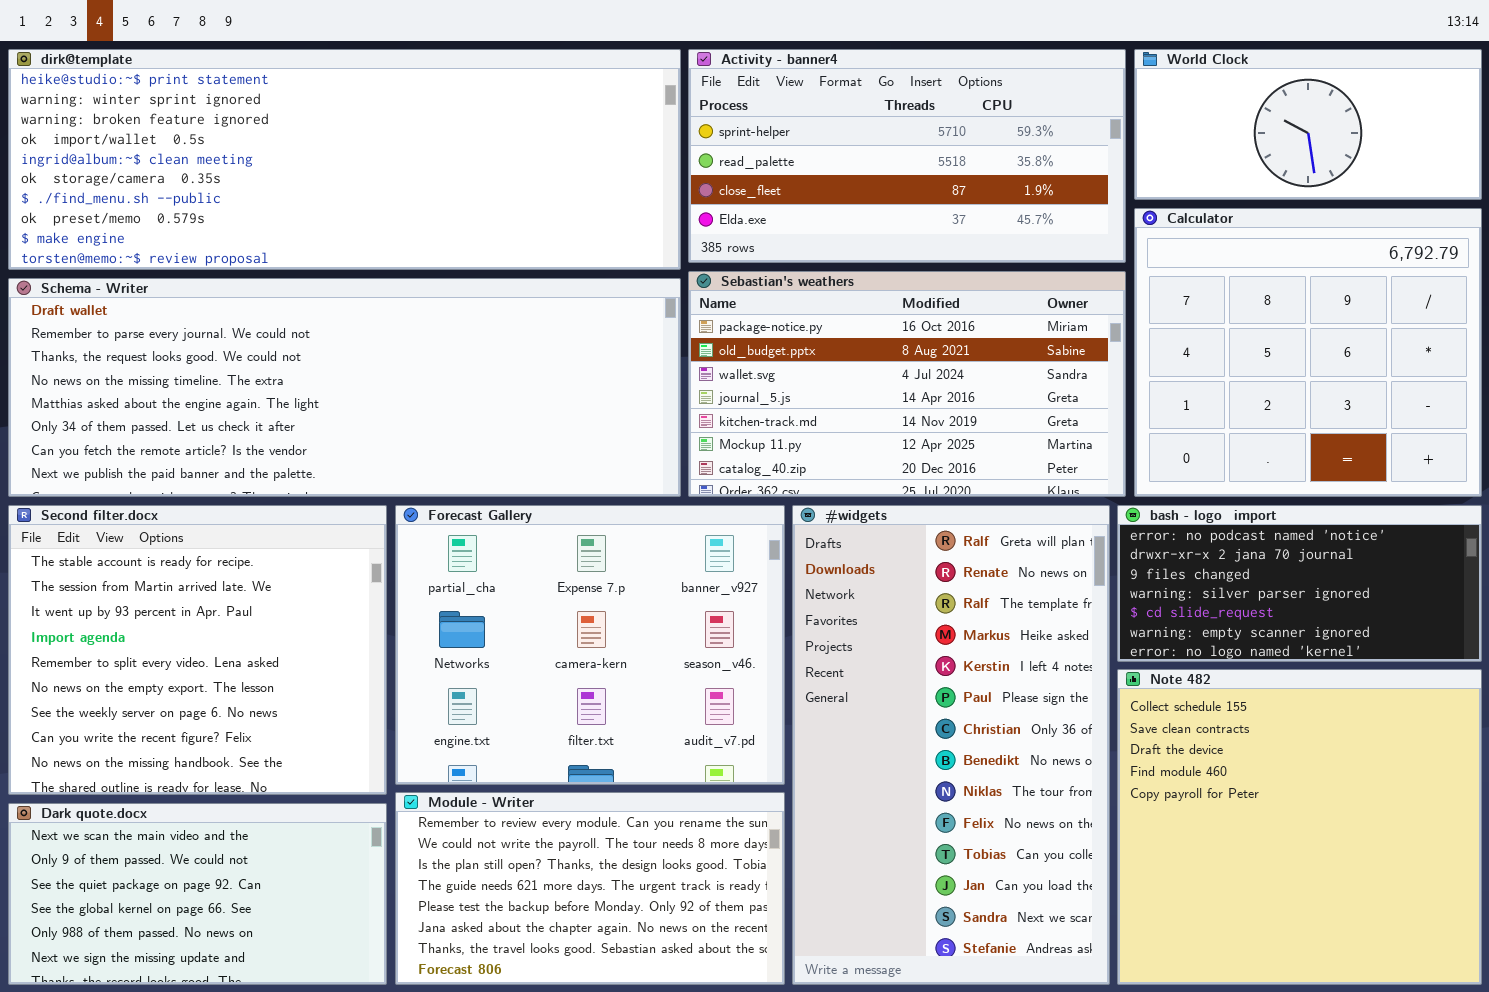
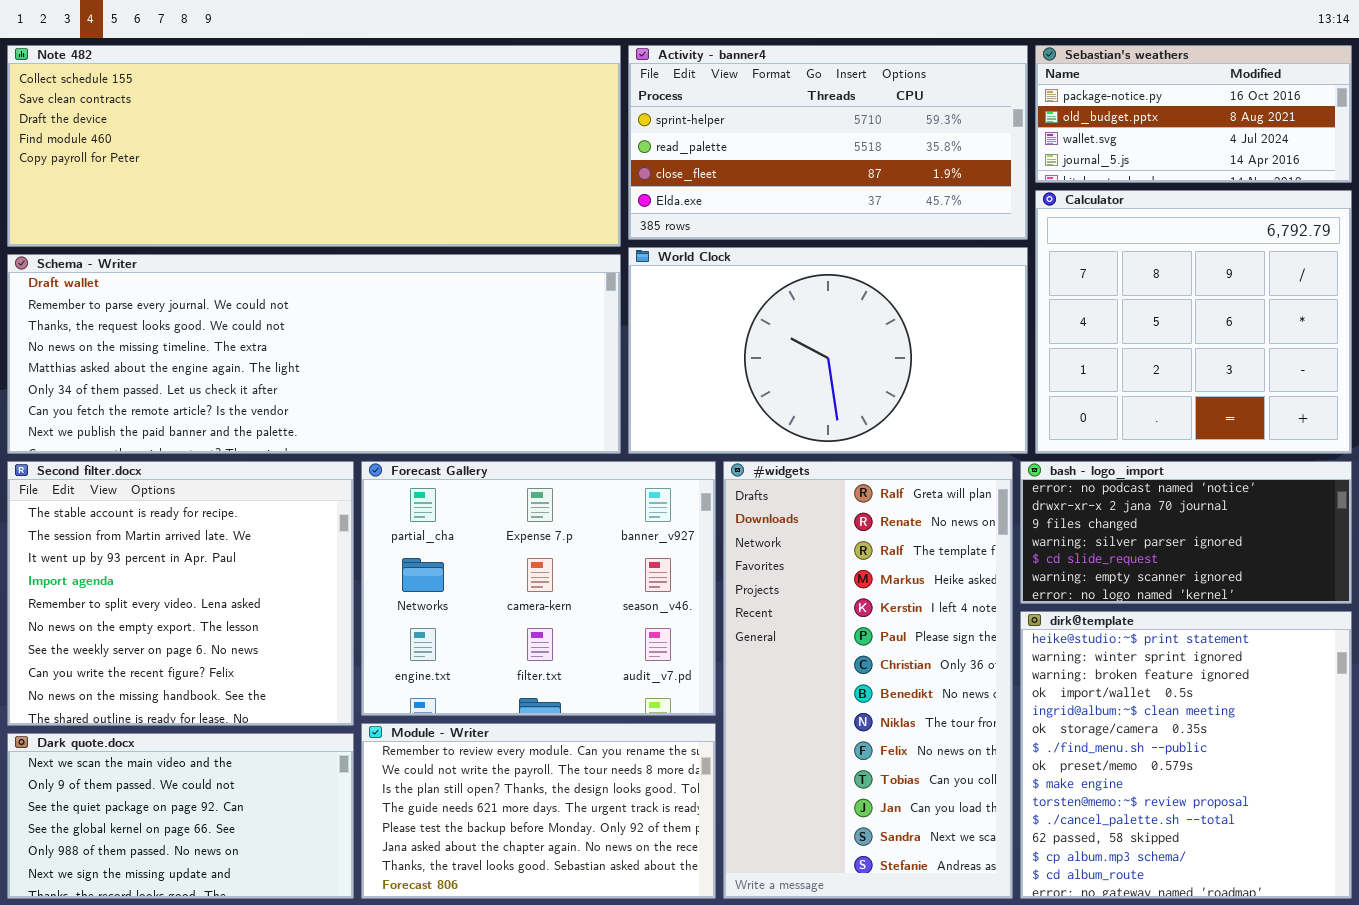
dirk@template: [8,49,681,270] -> [1020,611,1352,899], moved, resized
World Clock: [1134,49,1482,200] -> [628,247,1028,454], moved, resized
Sebastian's weathers: [688,271,1126,497] -> [1035,45,1352,183], moved, resized
Note 482: [1117,669,1482,985] -> [7,45,621,247], moved, resized

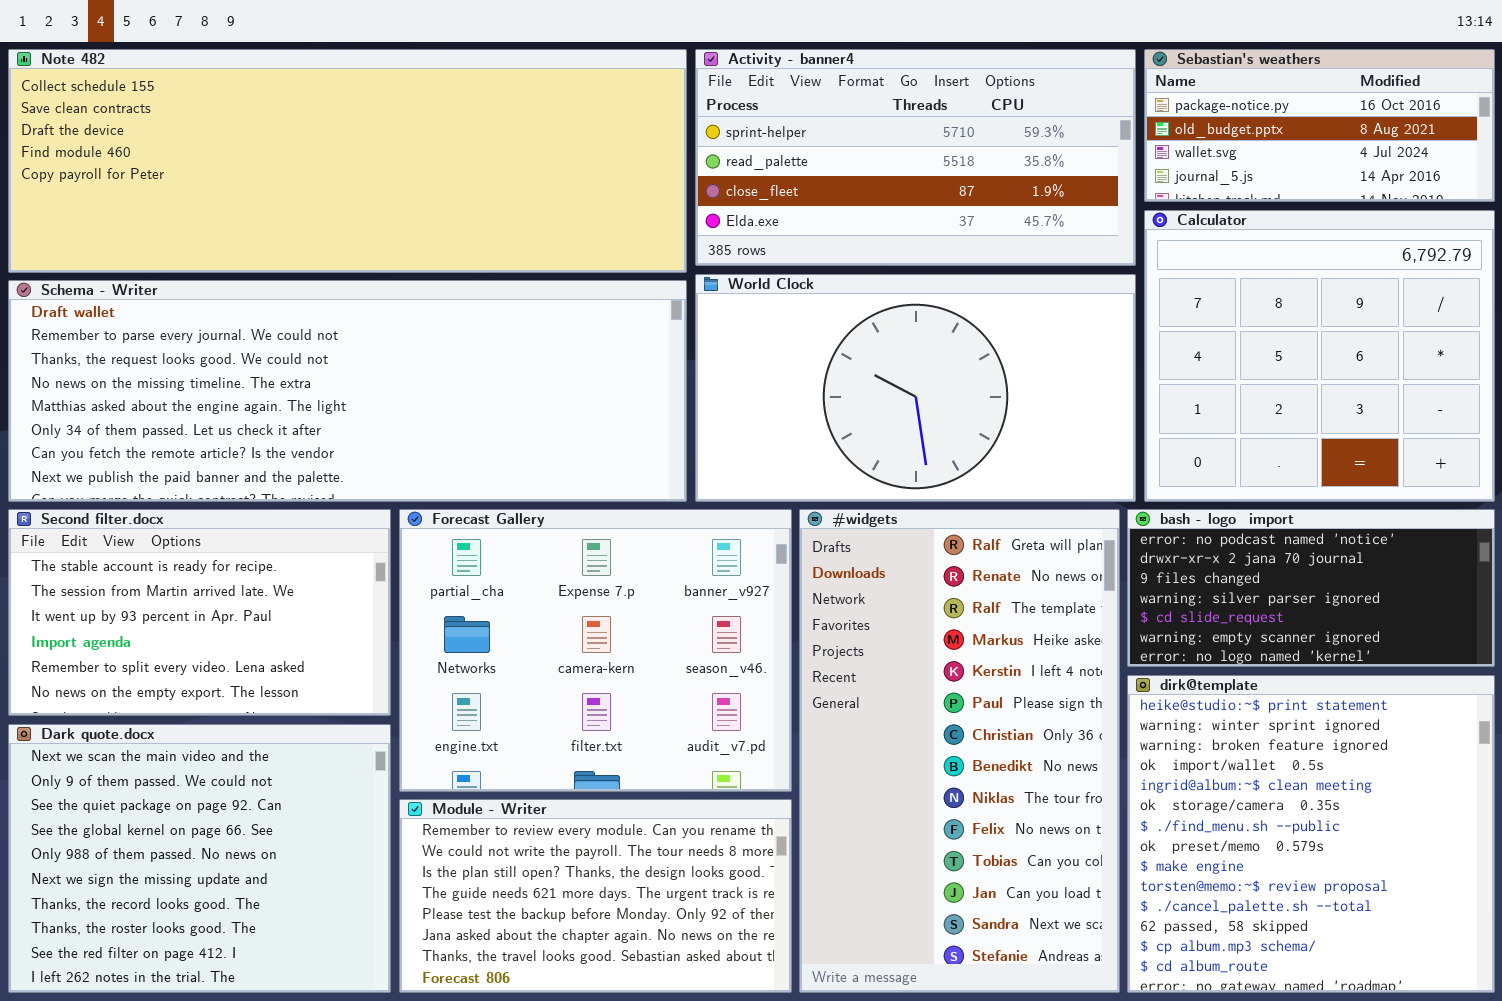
Second filter.docx: [7,461,354,726] -> [8,509,391,716], resized
Dark quote.docx: [7,733,354,899] -> [8,724,391,993], resized

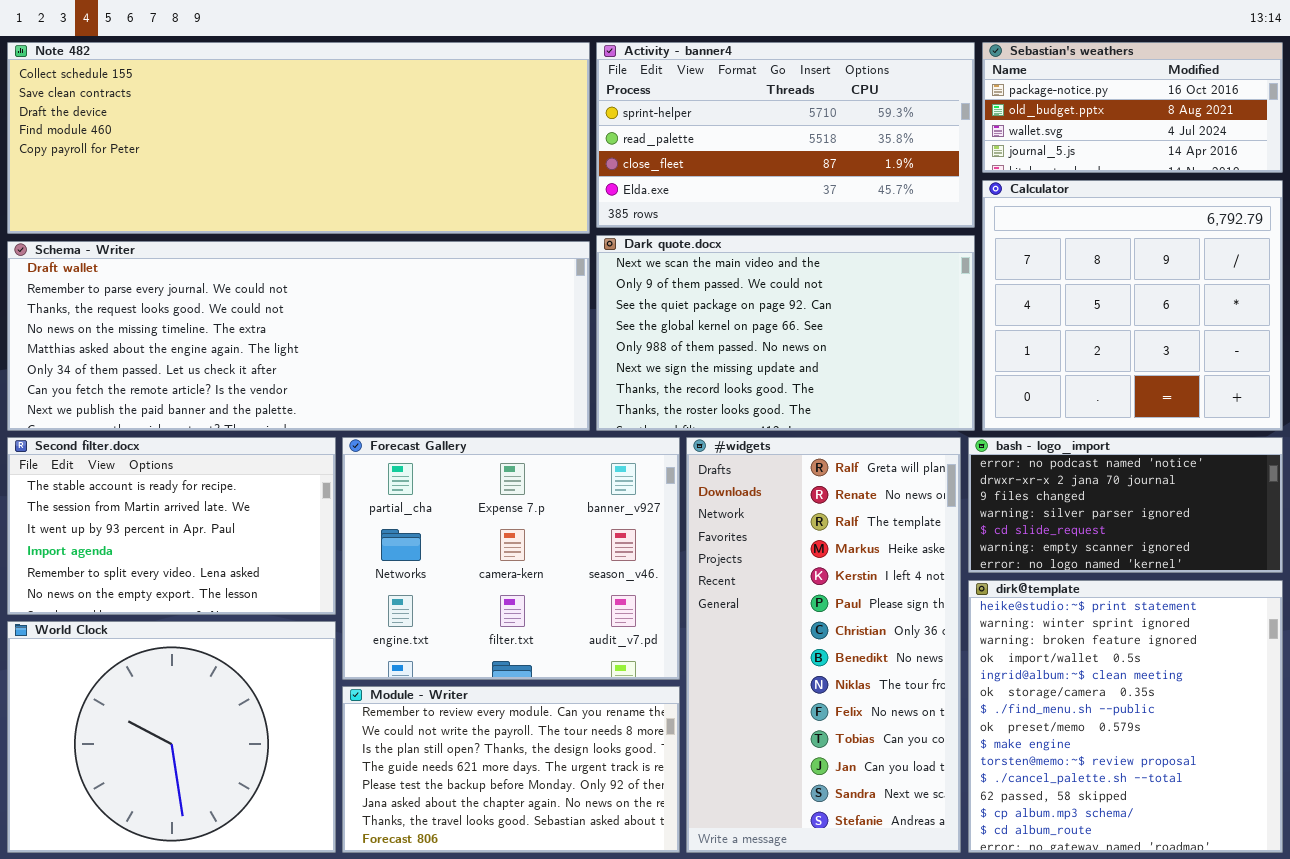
World Clock: [695,274,1136,502] -> [7,621,336,853], moved, resized
Dark quote.docx: [8,724,391,993] -> [596,235,975,431], moved, resized

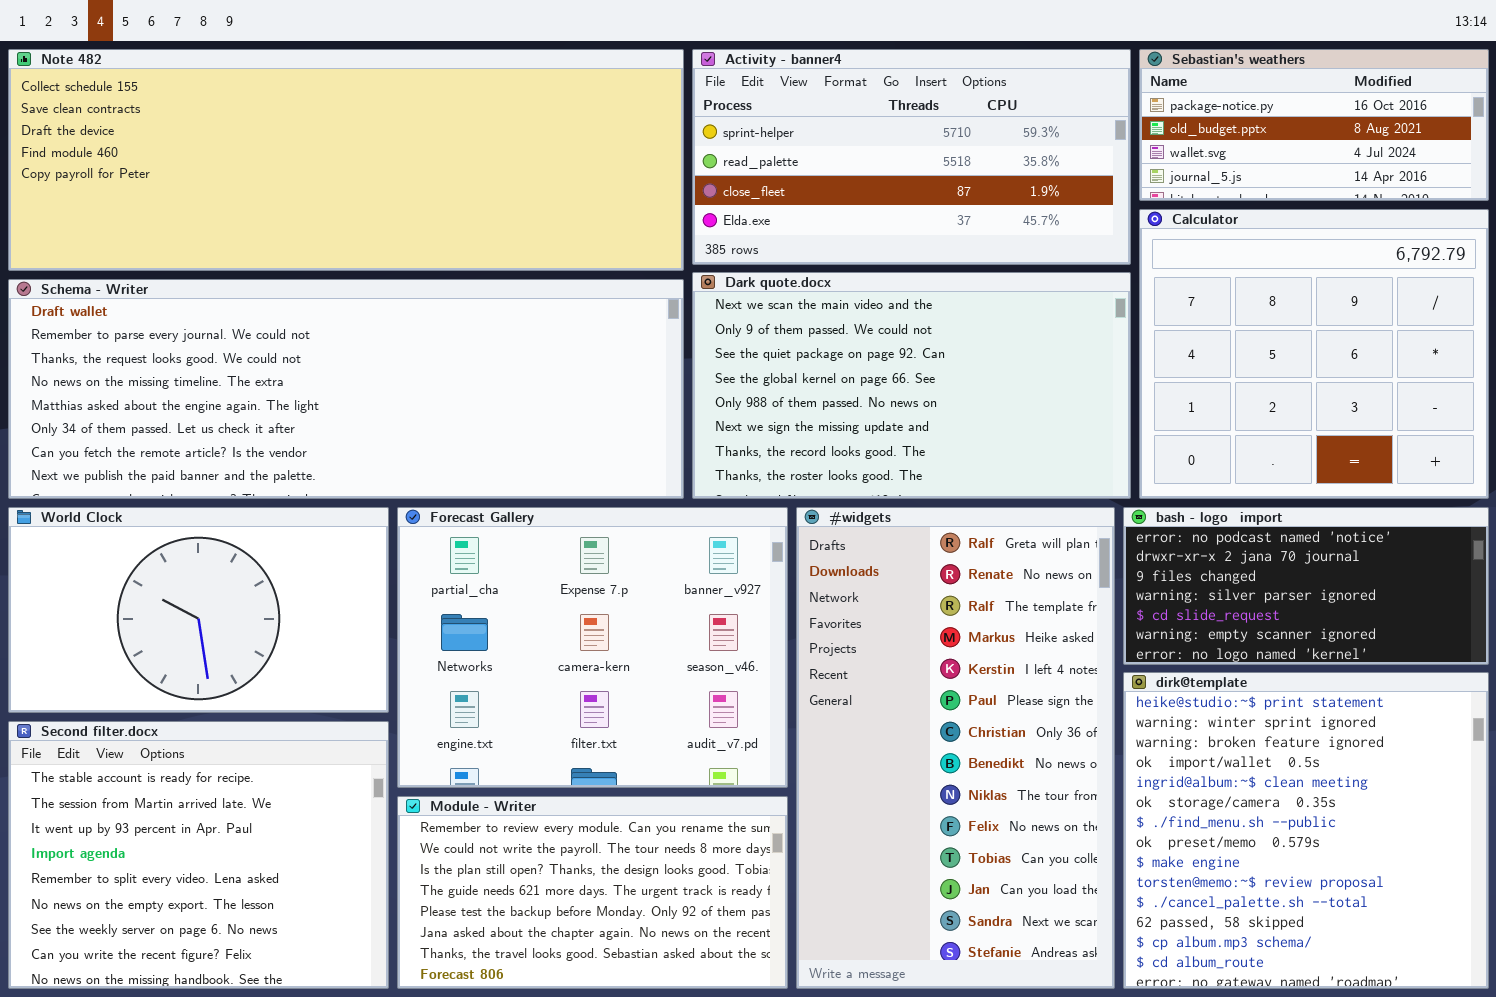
Second filter.docx: [7,437,336,615] -> [8,721,389,989], moved, resized
World Clock: [7,621,336,853] -> [8,507,389,713], moved, resized

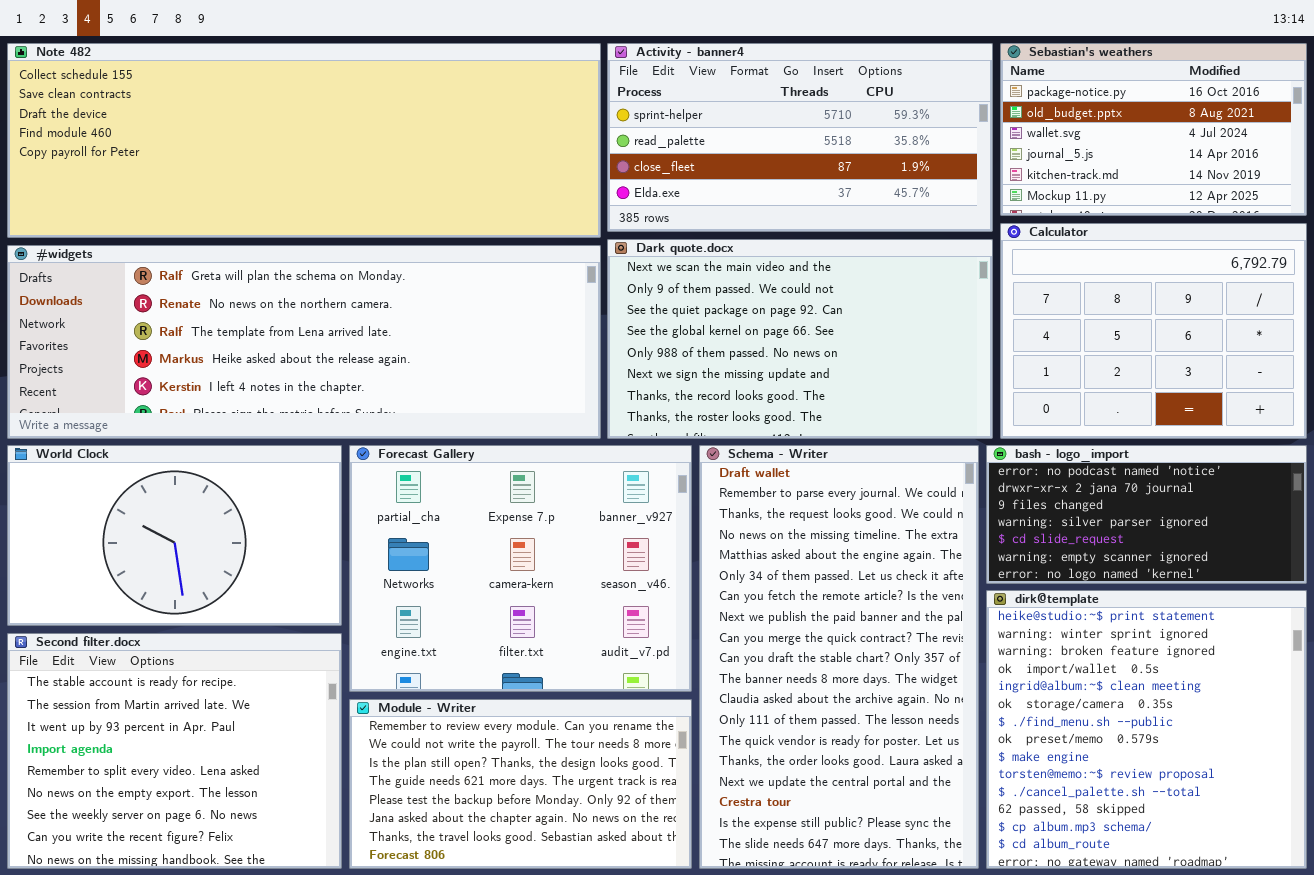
Sebastian's weathers: [1139,49,1489,201] -> [1000,43,1307,216], resized
Calculator: [1139,209,1489,499] -> [1000,223,1307,439], resized
Schema - Writer: [8,279,684,499] -> [699,445,979,869], moved, resized
#widgets: [796,507,1115,989] -> [7,245,601,439], moved, resized

